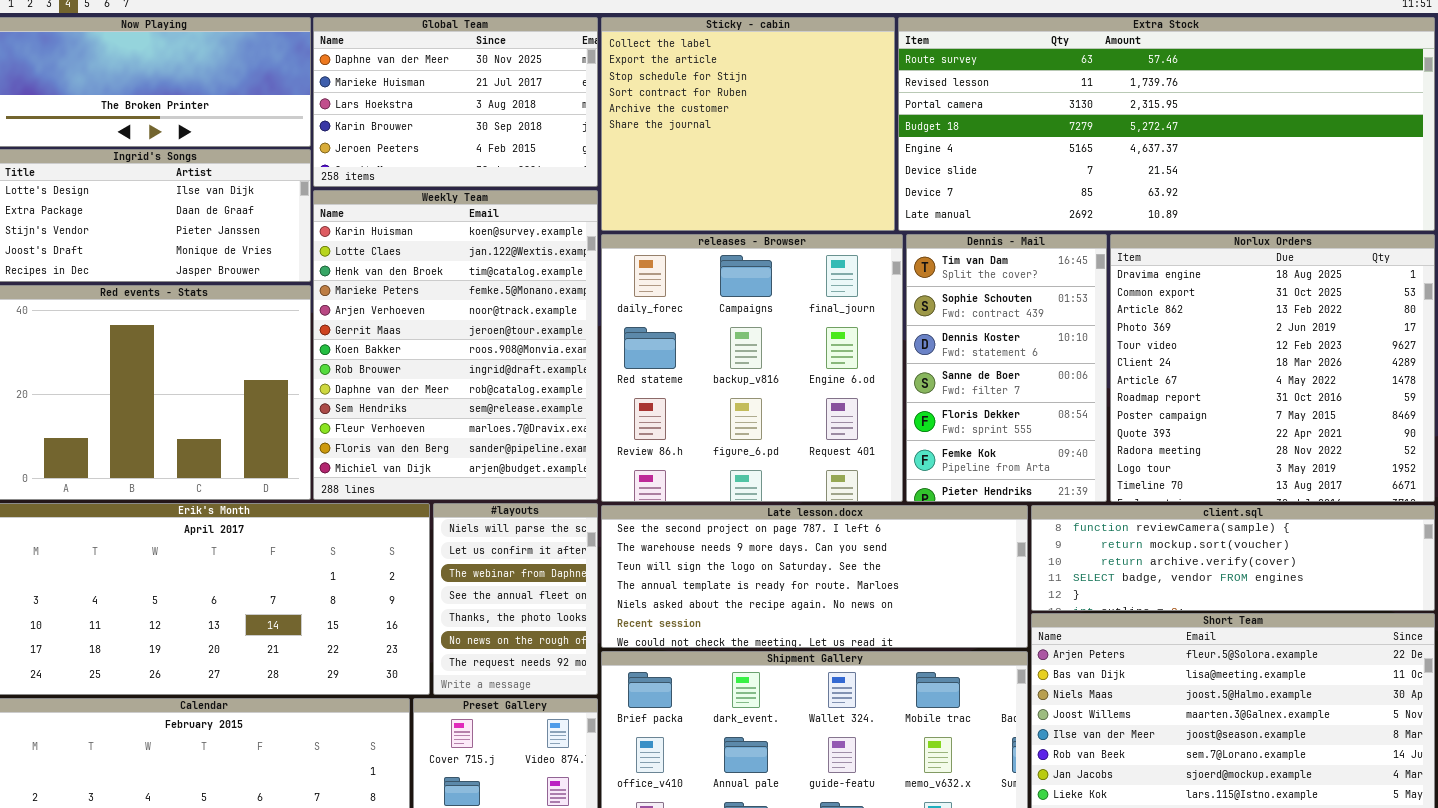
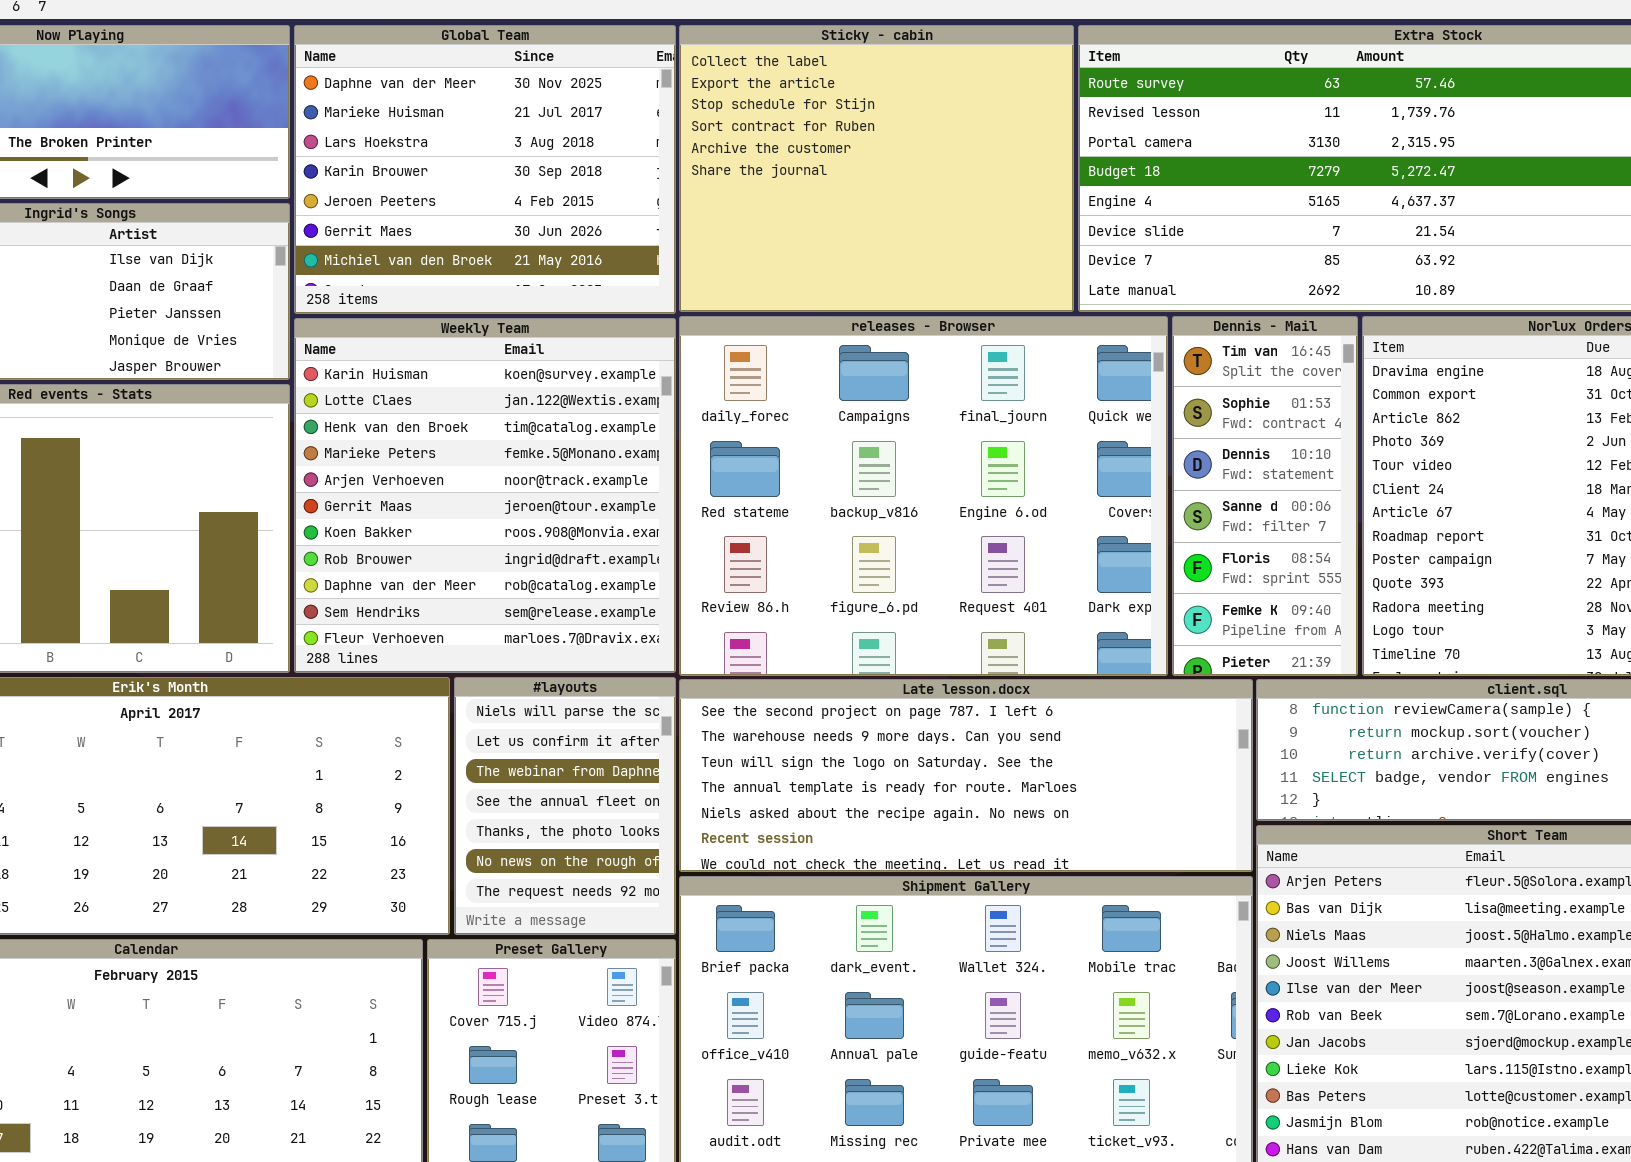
Global Team: [313,17,598,187] -> [294,25,676,314], resized
Weekly Team: [313,190,598,500] -> [294,318,676,673], resized
releases - Browser: [601,234,903,502] -> [679,316,1168,676], resized
Dennis - Mail: [906,234,1107,502] -> [1172,316,1358,676], resized

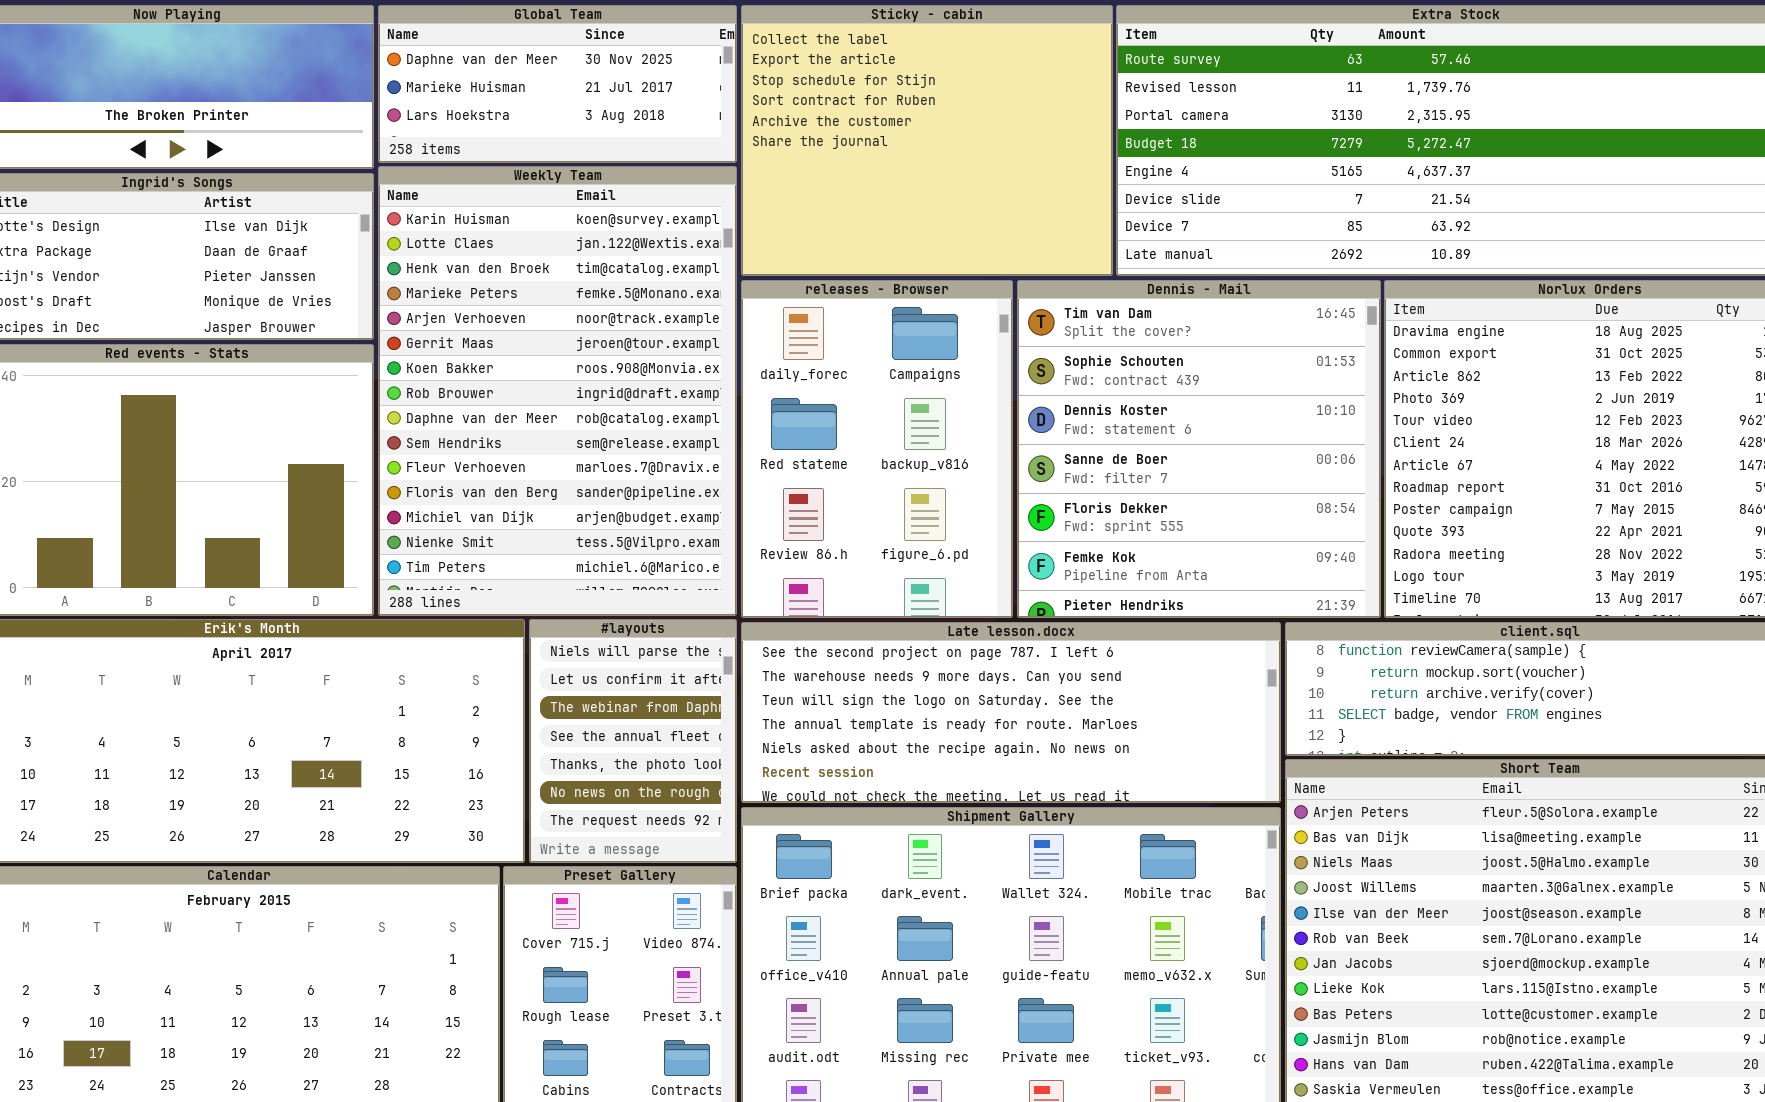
Global Team: [294,25,676,314] -> [378,5,737,163], resized
releases - Browser: [679,316,1168,676] -> [741,280,1013,618], resized
Dennis - Mail: [1172,316,1358,676] -> [1017,280,1381,618], resized
Weekly Team: [294,318,676,673] -> [378,166,737,616], resized

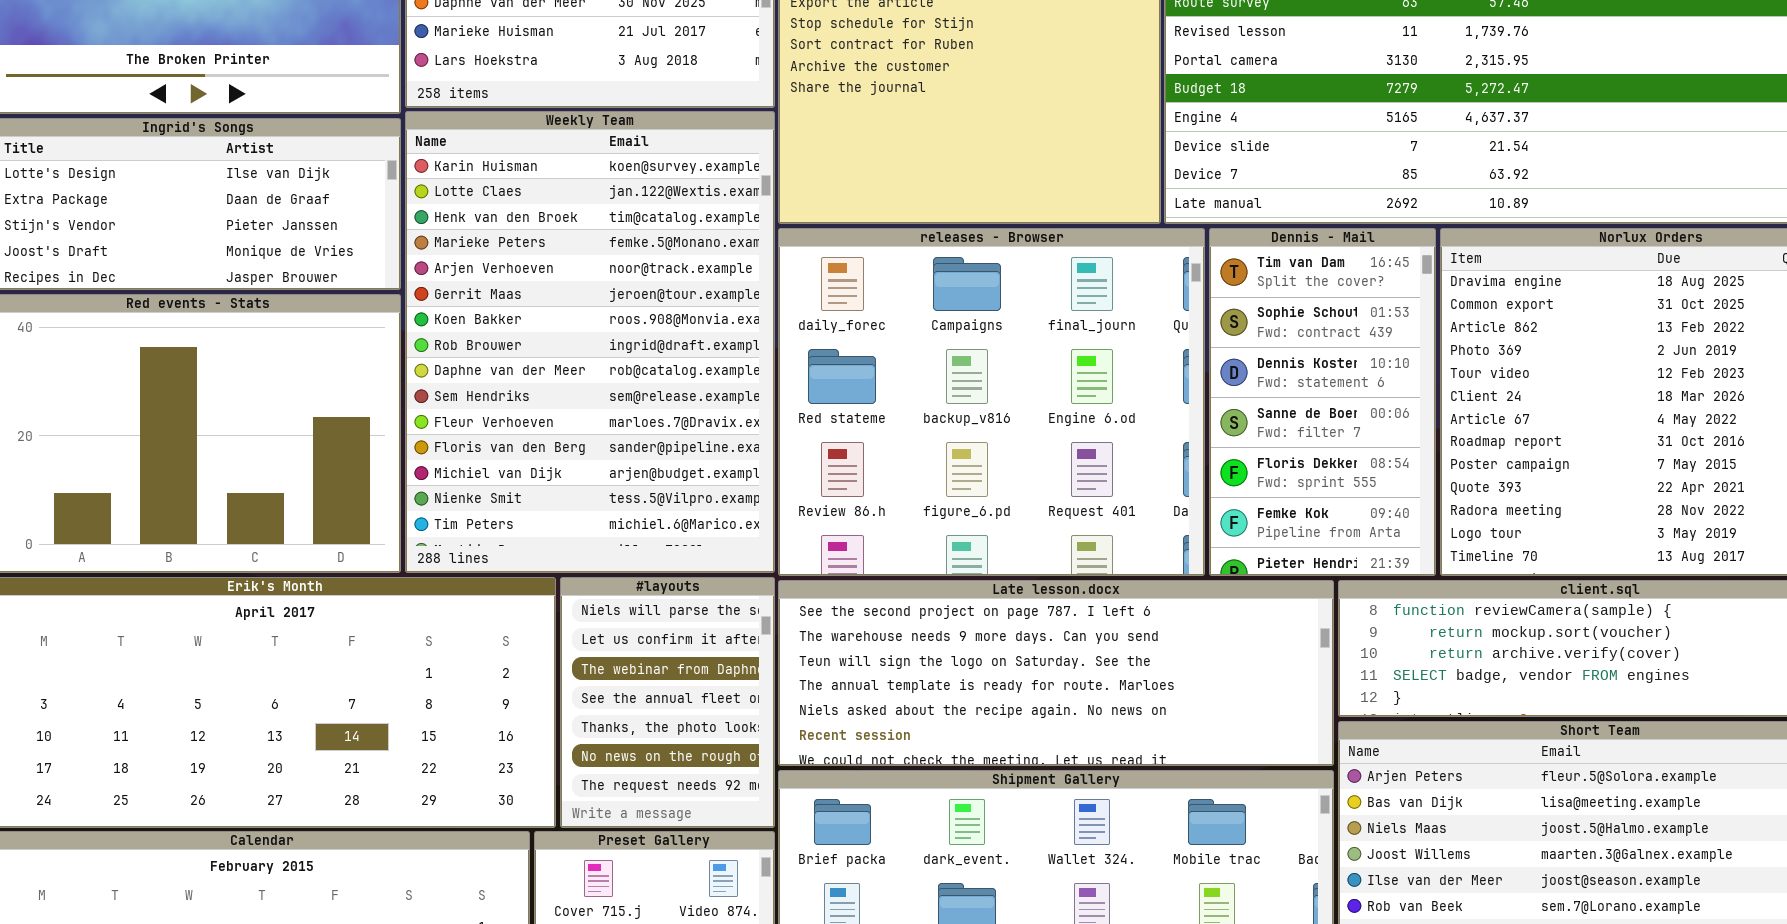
releases - Browser: [741,280,1013,618] -> [778,228,1205,576], resized
Dennis - Mail: [1017,280,1381,618] -> [1209,228,1436,576], resized

